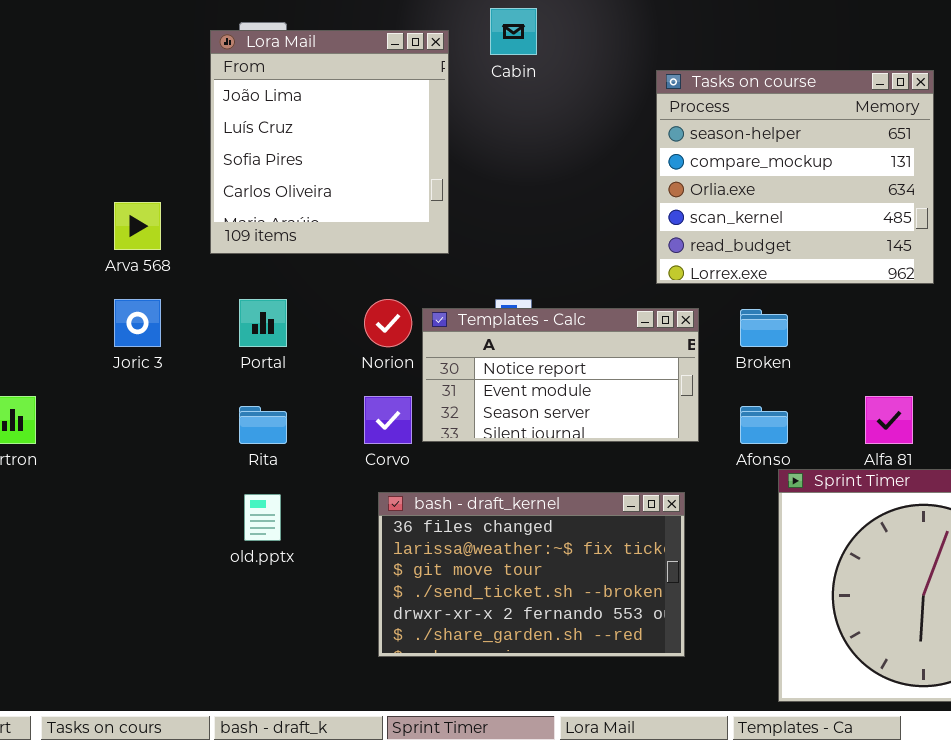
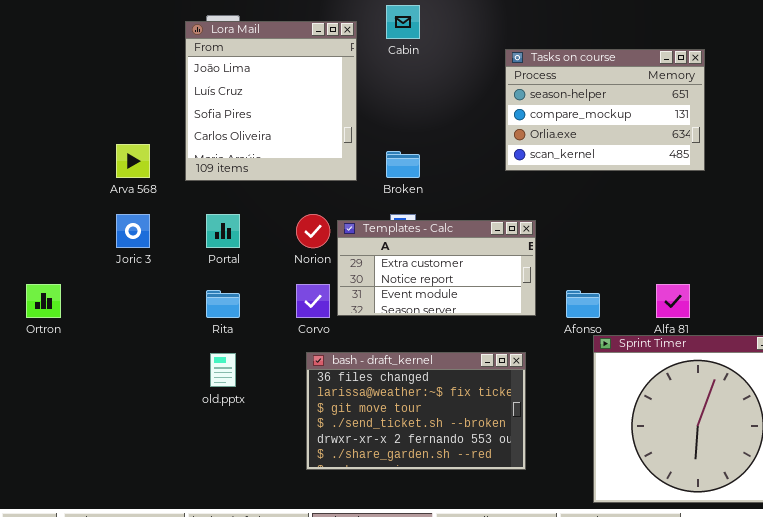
Tasks on course: [656,70,934,284] -> [505,49,705,171], resized
Templates - Calc: [422,308,699,442] -> [337,220,536,316], scrolled up 1 row
Broken: [740,309,788,347] -> [386,151,420,178], moved

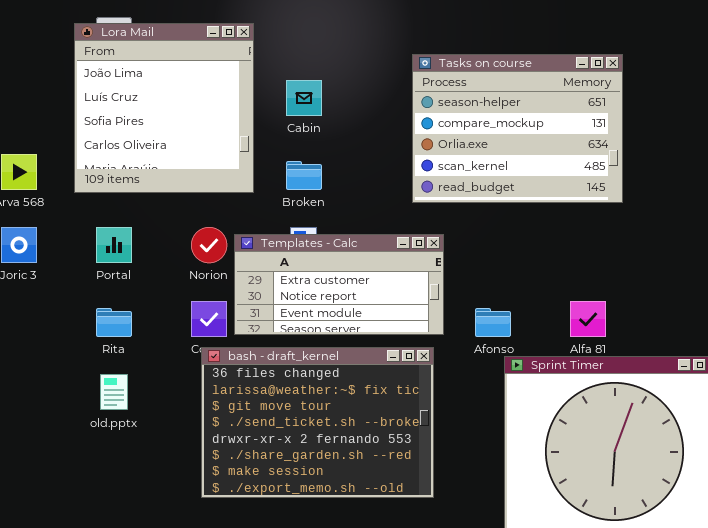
Cabin: [386,5,420,39] -> [286,80,322,116], moved
Tasks on course: [505,49,705,171] -> [412,54,623,203], resized
bash - draft_kernel: [306,352,526,470] -> [201,347,434,498], resized

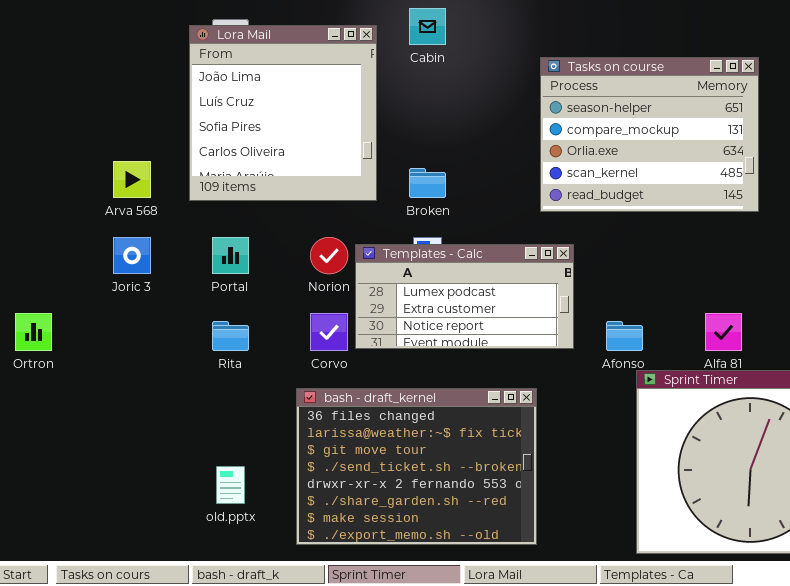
Cabin: [286,80,322,116] -> [409,8,446,45], moved
Templates - Calc: [234,234,444,335] -> [355,244,574,349], scrolled up 1 row
bash - draft_kernel: [201,347,434,498] -> [296,388,537,545], moved
old.pptx: [100,374,128,410] -> [216,466,245,504], moved

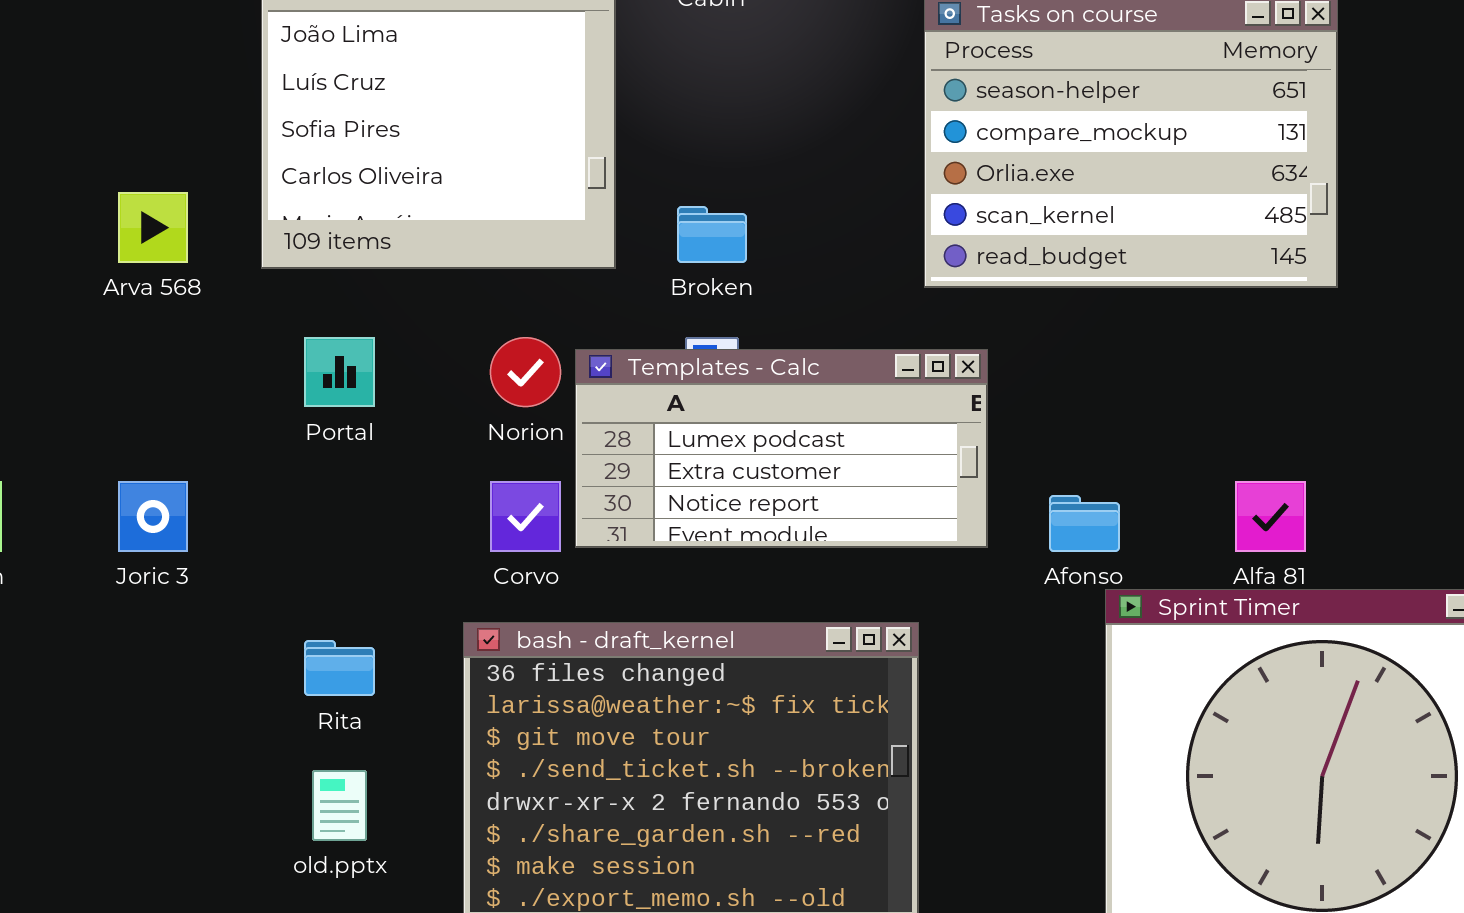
Joric 3: [113,237,151,274] -> [118,481,188,552], moved
Rita: [212,321,249,351] -> [304,640,375,696], moved

